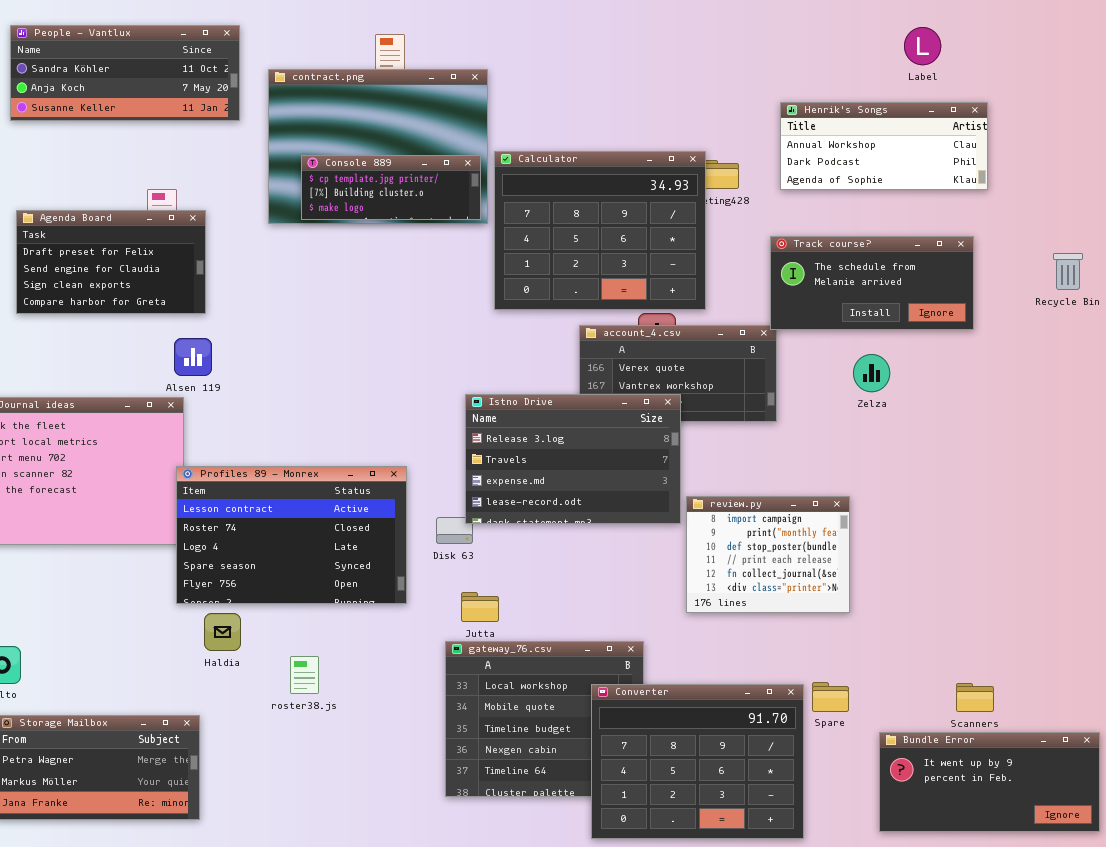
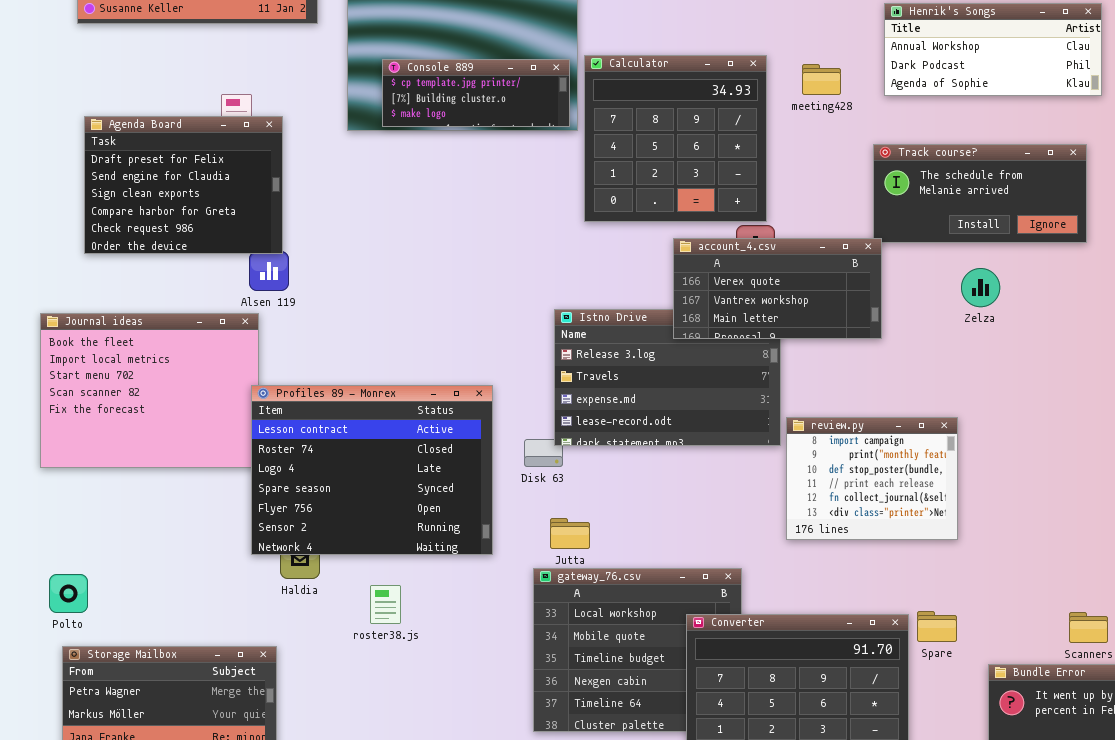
Calculator: [494,151,706,310] -> [584,55,767,222], resized
Agenda Board: [16,210,206,314] -> [84,116,283,254], resized
account_4.csv: [579,325,777,422] -> [673,238,882,339], raised
Profiles 89 - Monrex: [176,466,407,604] -> [251,385,493,555], resized

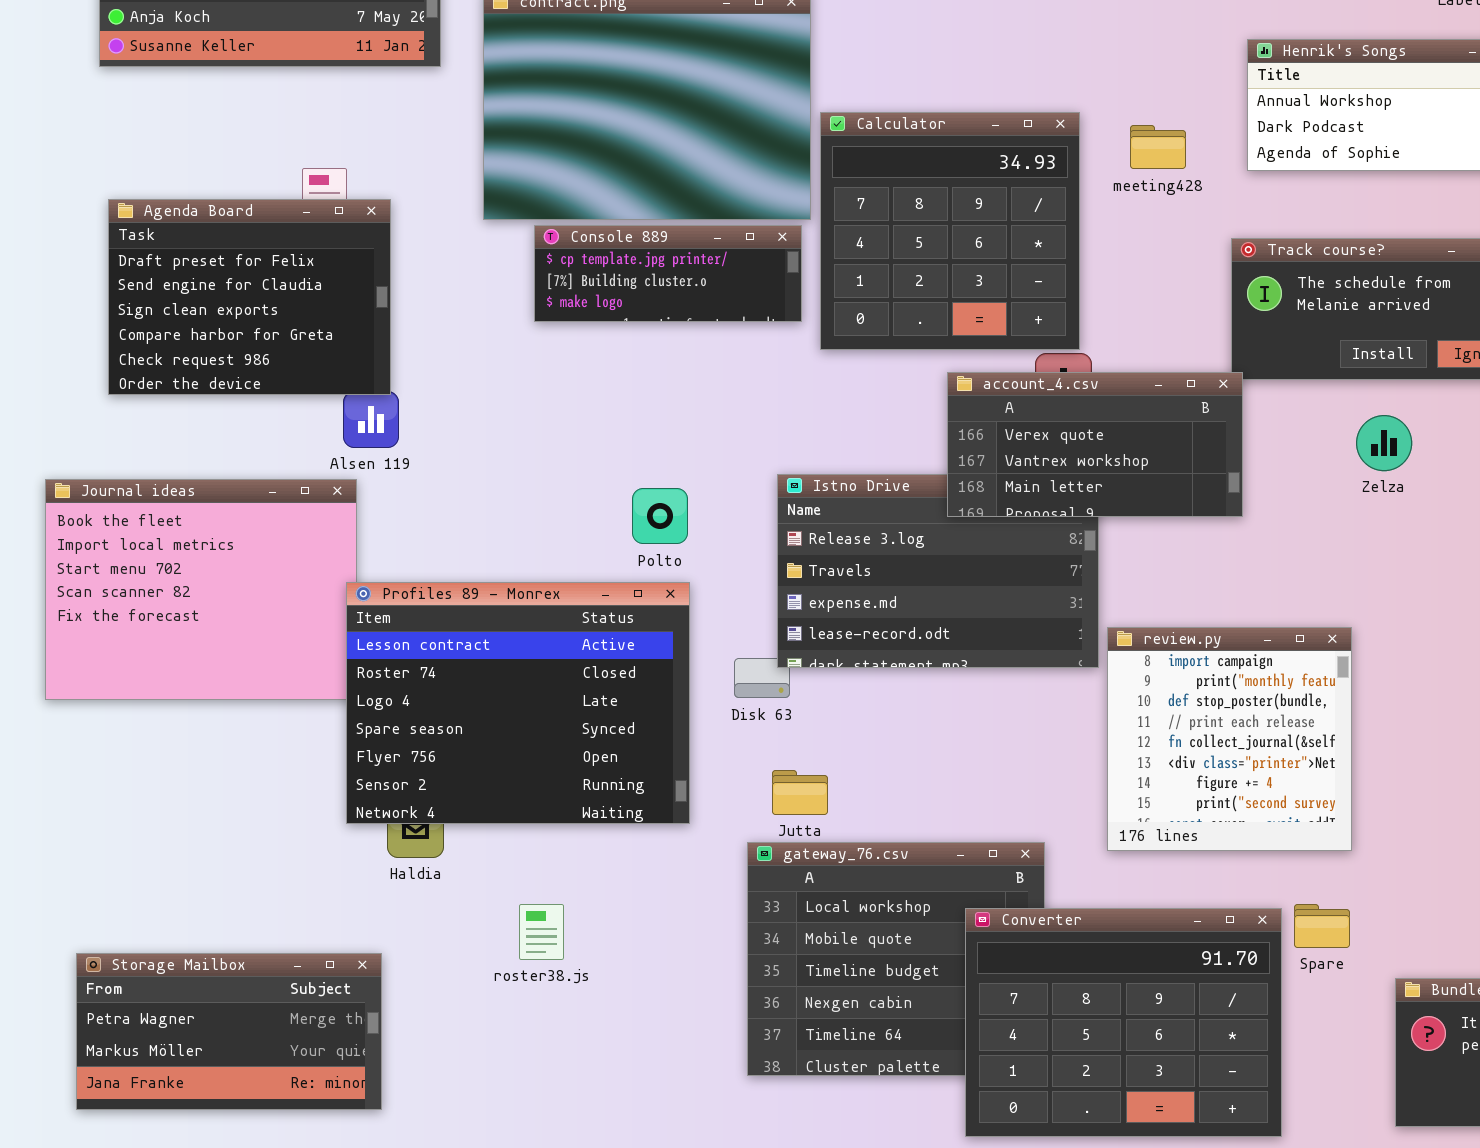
Console 889: [382,59,570,127] -> [534,225,802,322], moved
review.py: [786,417,958,540] -> [1107,627,1352,851], resized
Polto: [49,574,88,613] -> [632,488,688,544], moved
roster38.js: [370,585,401,624] -> [519,904,564,960], moved

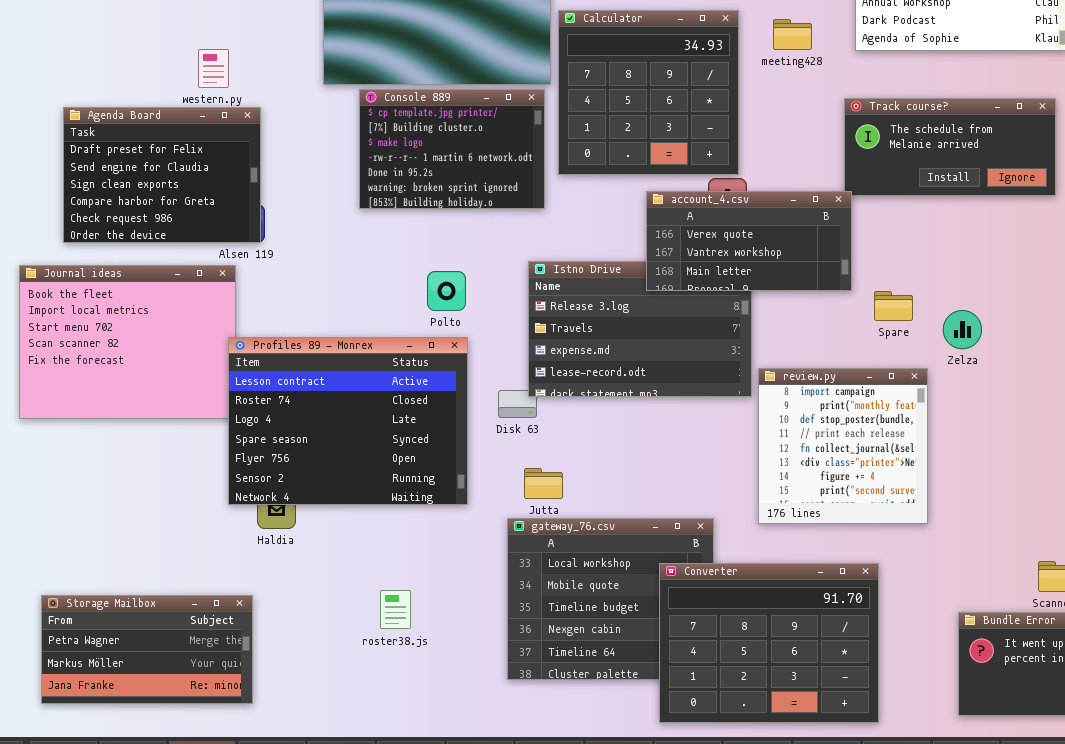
Agenda Board: [108,199,391,395] -> [63,107,261,243], moved
Console 889: [534,225,802,322] -> [359,89,545,209], resized
Zelza: [1356,415,1412,471] -> [943,310,982,349], moved
roster38.js: [519,904,564,960] -> [380,590,411,629], moved
Spare: [1294,904,1350,948] -> [874,291,913,321], moved

